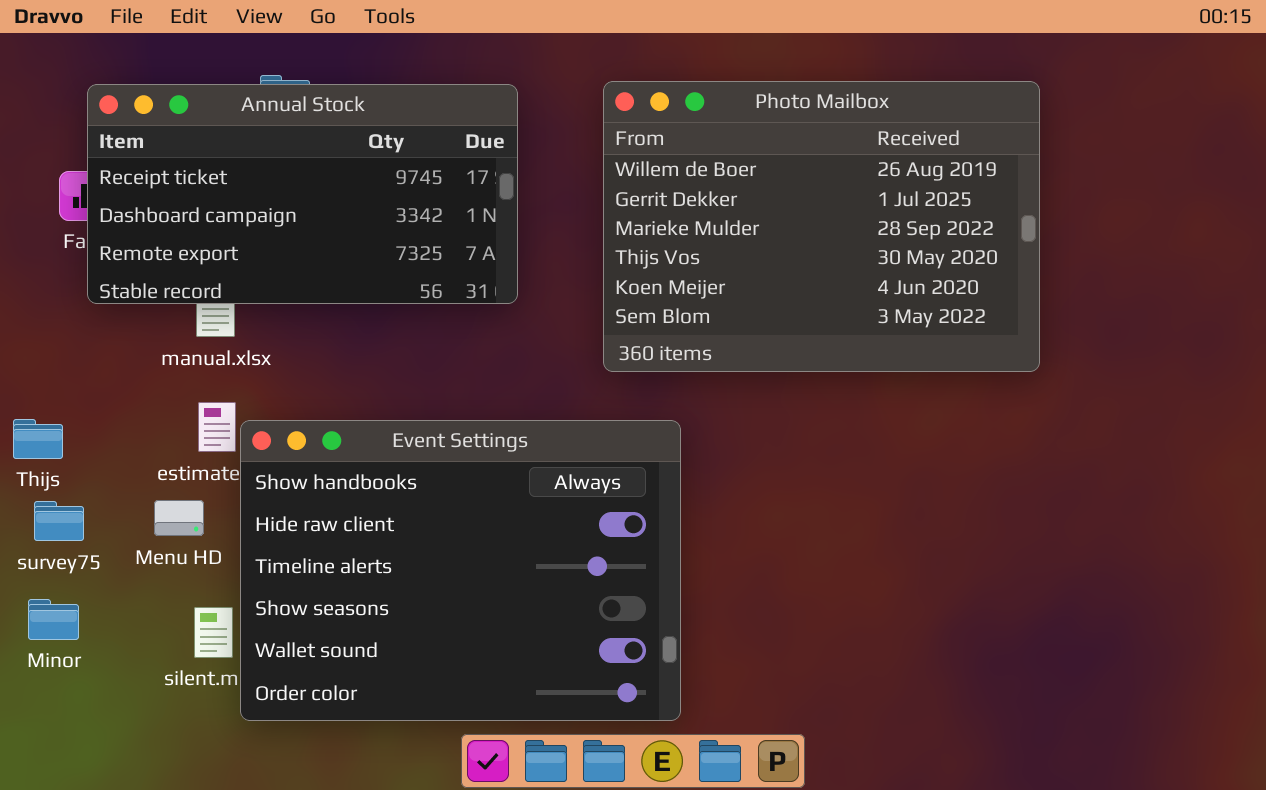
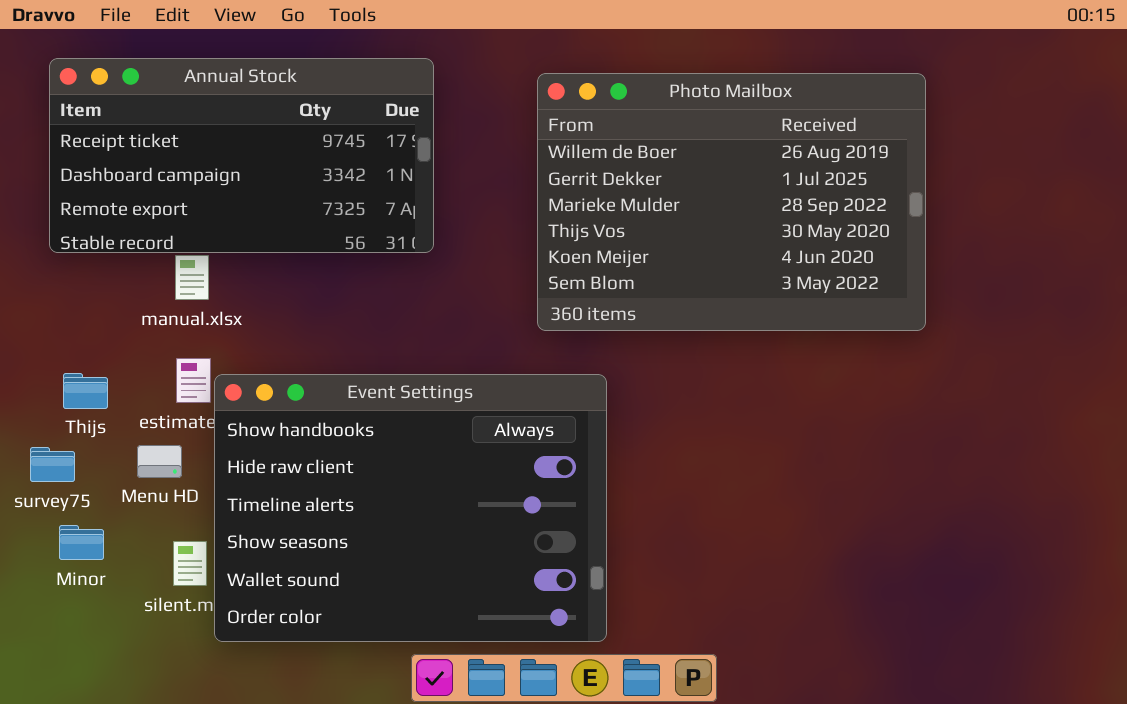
Annual Stock: [87,84,518,304] -> [49,58,434,253], moved
Thijs: [13,419,63,459] -> [63,373,108,409], moved
Minor: [28,599,79,640] -> [59,525,104,560], moved

